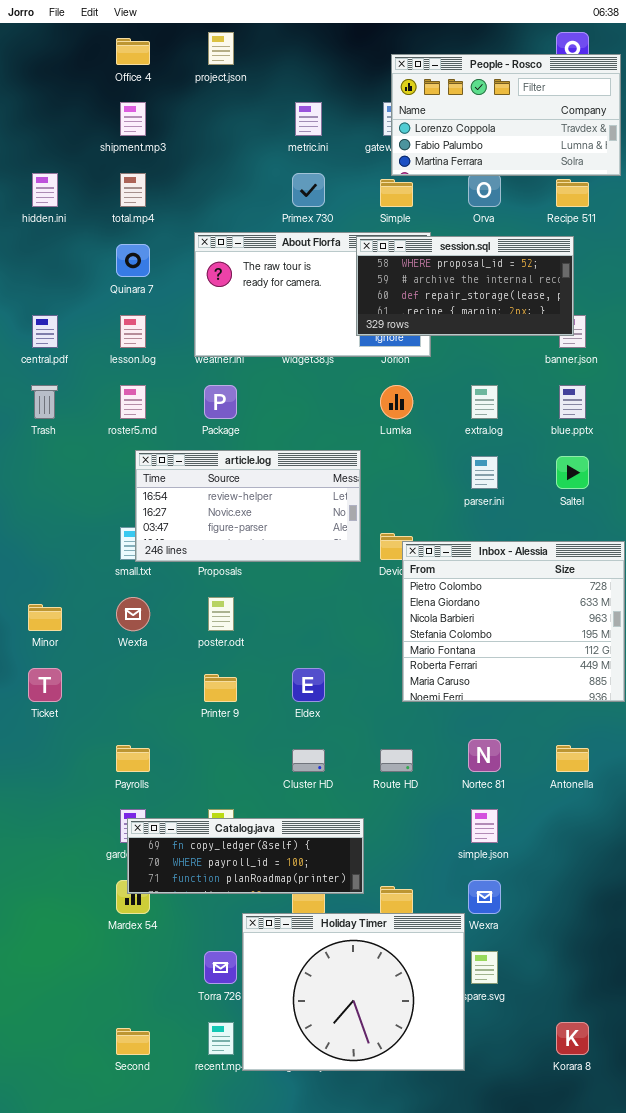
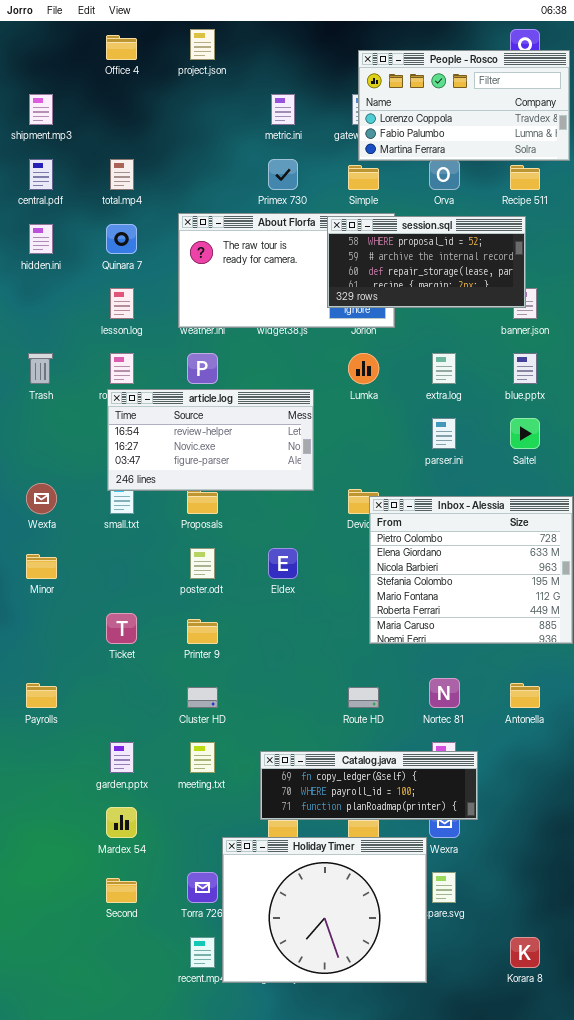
shipment.mp3: [120,102,146,136] -> [29,94,53,125], moved
hidden.ini: [32,173,58,207] -> [29,224,53,254], moved
central.pdf: [32,315,58,348] -> [29,159,53,190], moved
article.log: [135,450,361,562] -> [107,389,314,491], moved
Wexfa: [116,597,150,631] -> [26,483,57,514], moved
Ticket: [28,668,62,702] -> [106,613,137,644], moved
Eldex: [292,668,325,702] -> [268,548,298,579], moved
Payrolls: [116,745,150,772] -> [26,683,57,708], moved
Cluster HD: [292,749,325,772] -> [187,687,218,708], moved
Catalog.java: [127,818,364,894] -> [260,751,478,820], moved
Second: [116,1028,150,1055] -> [106,878,137,903], moved

